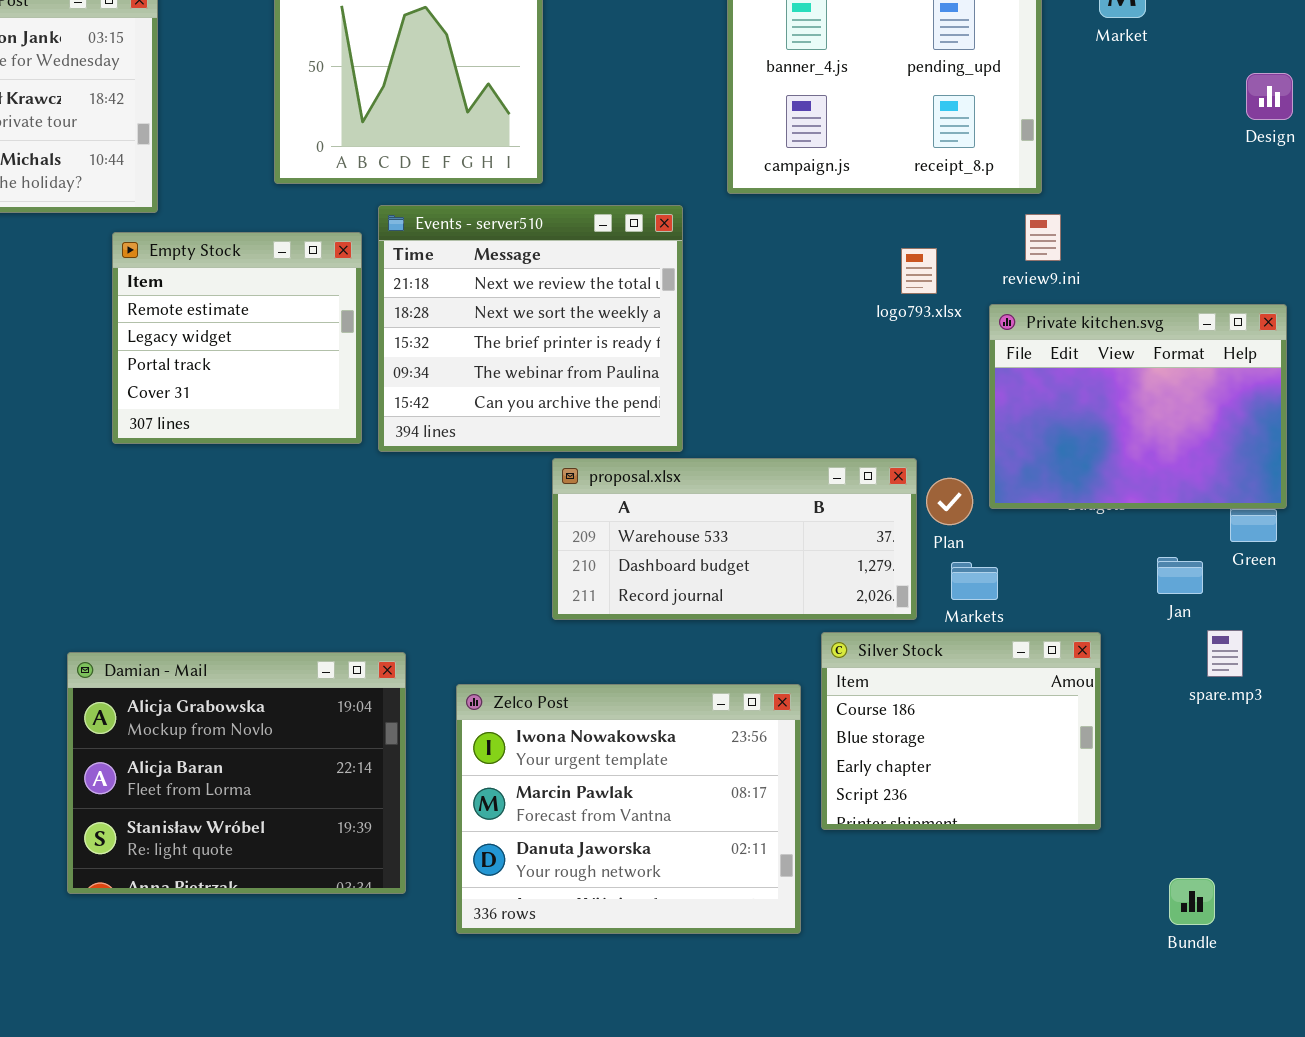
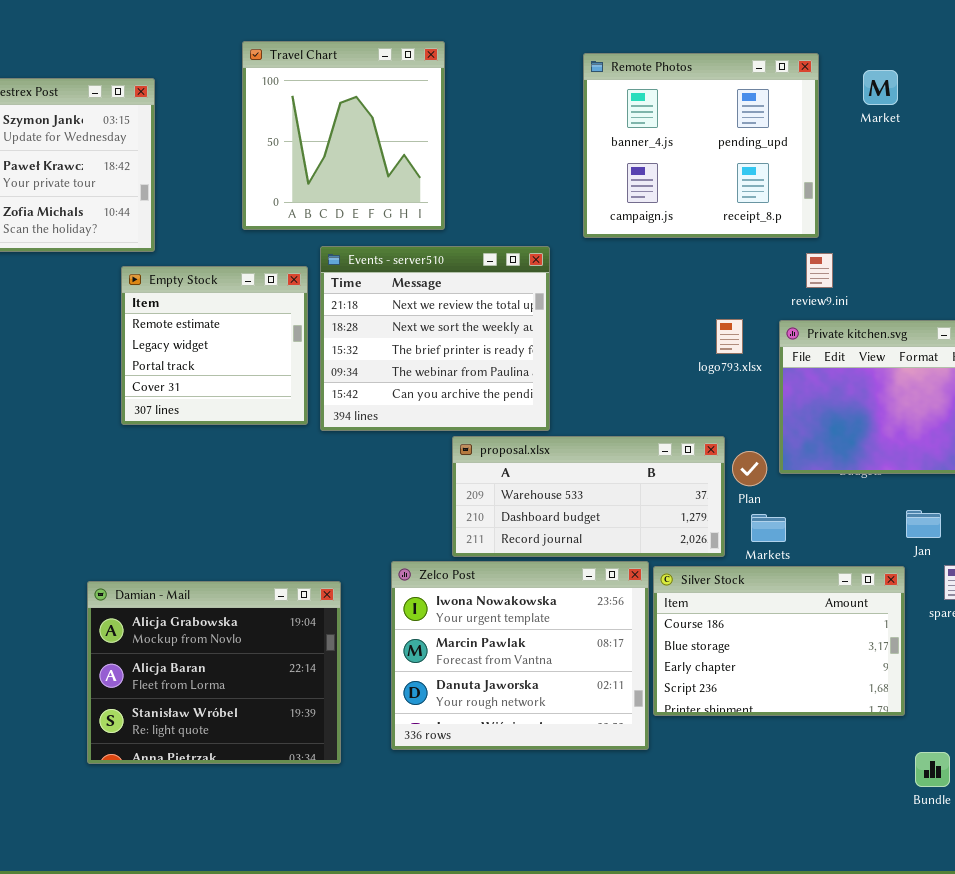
logo793.xlsx: [901,248,937,294] -> [716,319,743,354], moved
Silver Stock: [821,632,1101,830] -> [653,566,905,716], resized
Zelco Post: [456,684,801,934] -> [391,561,649,750], moved

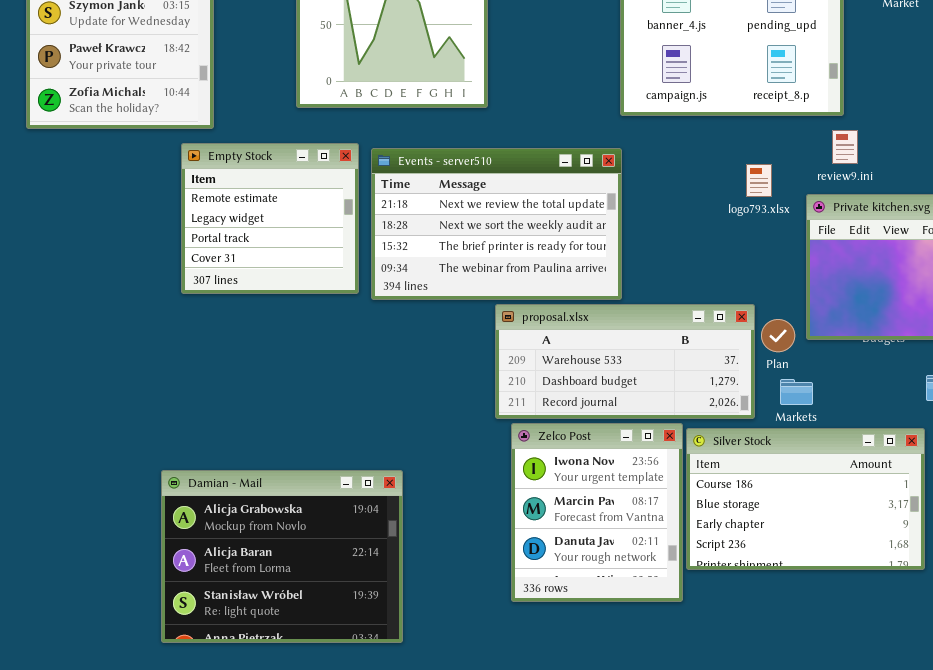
Events - server510: [320,246,550,431] -> [371,148,622,300], resized
logo793.xlsx: [716,319,743,354] -> [746,164,772,197], moved
Zelco Post: [391,561,649,750] -> [511,423,683,602], resized
Damian - Mail: [87,581,341,764] -> [161,470,403,643], moved

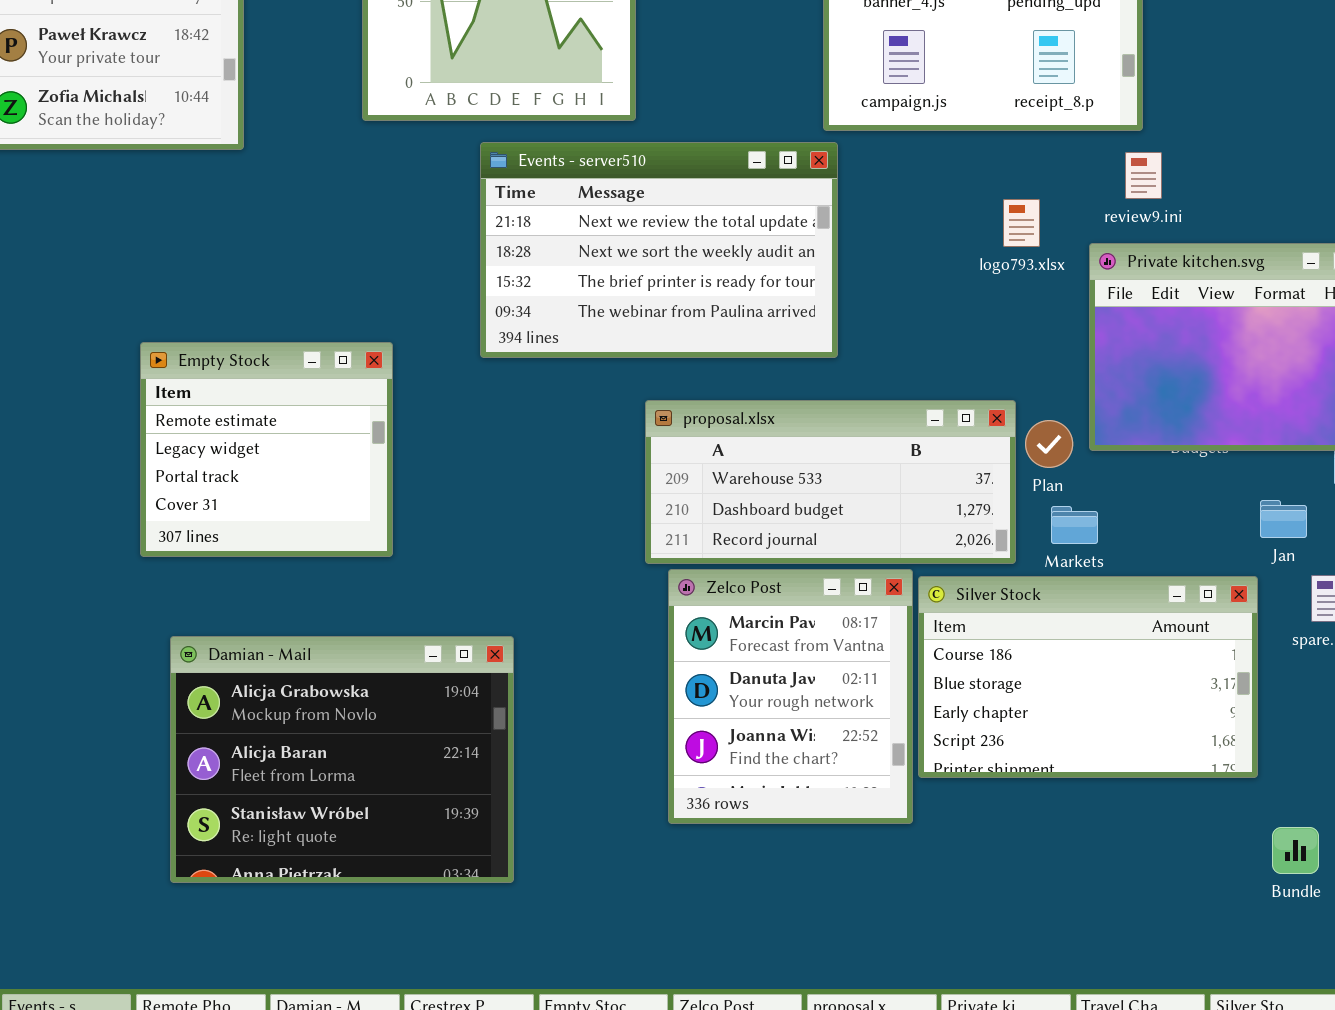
Empty Stock: [181,143,359,294] -> [140,342,393,557], moved
Events - server510: [371,148,622,300] -> [480,142,838,358], moved
Zelco Post: [511,423,683,602] -> [668,569,913,824], scrolled down 1 row

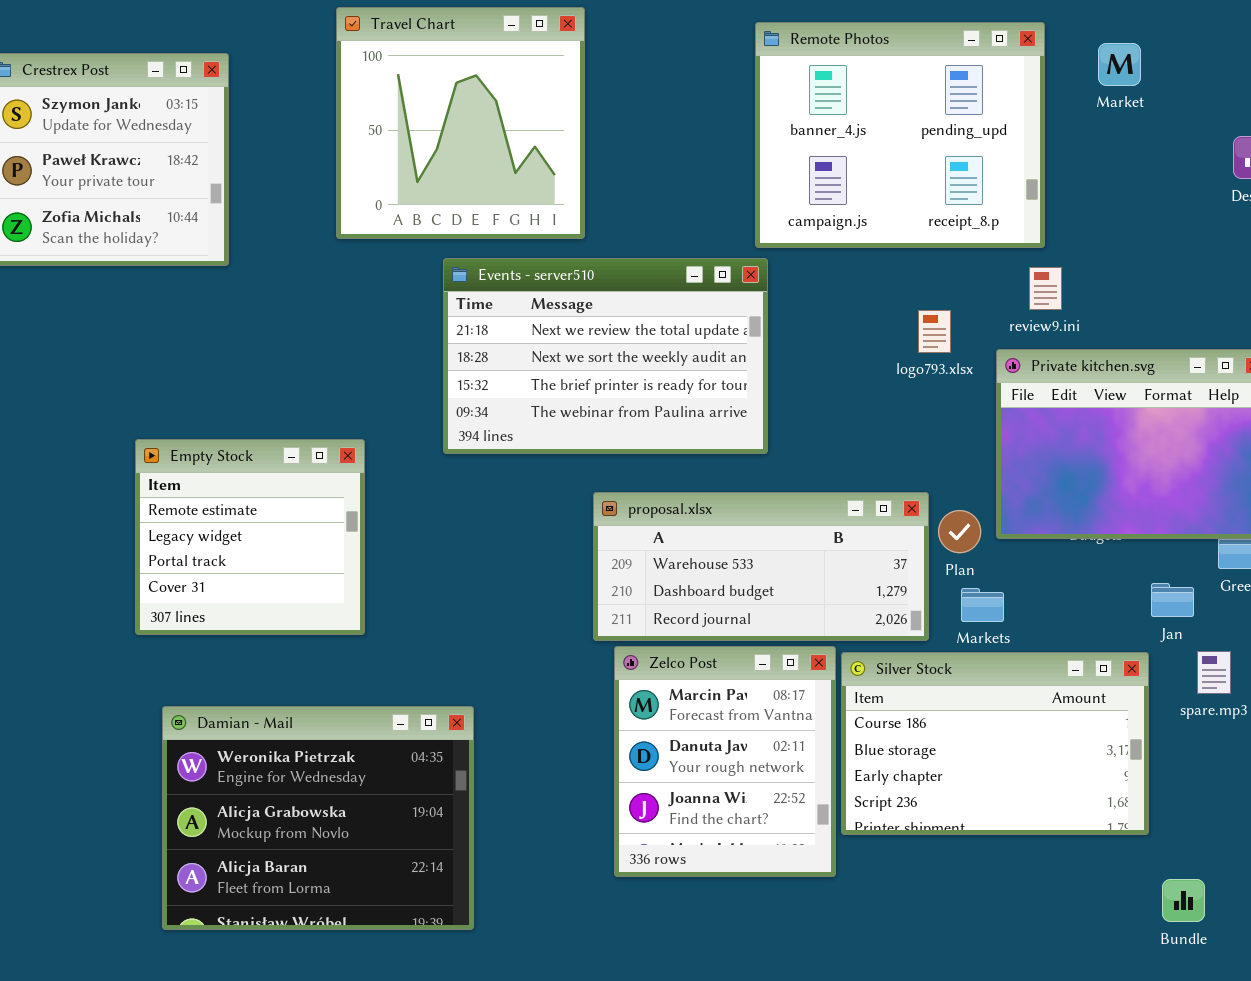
Damian - Mail: [170,636,514,883] -> [162,706,474,930], scrolled up 1 row

